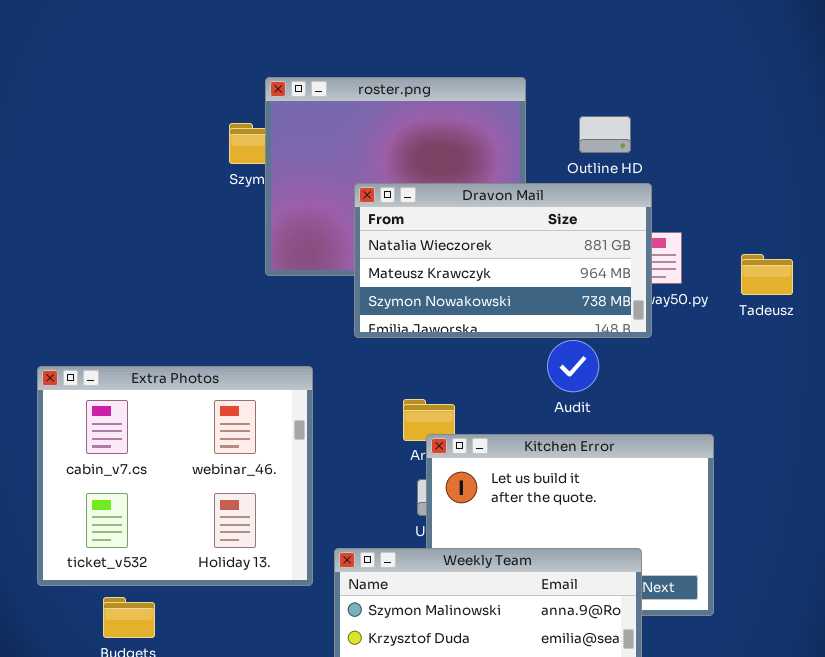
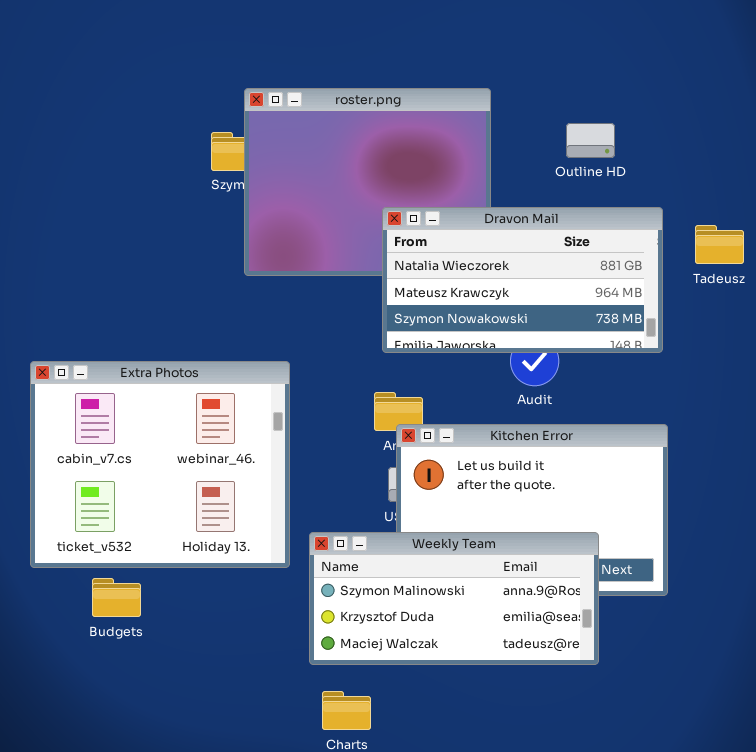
Outline HD: [579,116,631,153] -> [566,123,615,158], moved
Dravon Mail: [354,183,652,338] -> [382,207,663,353], moved
Tadeusz: [741,254,793,295] -> [695,225,744,264], moved

